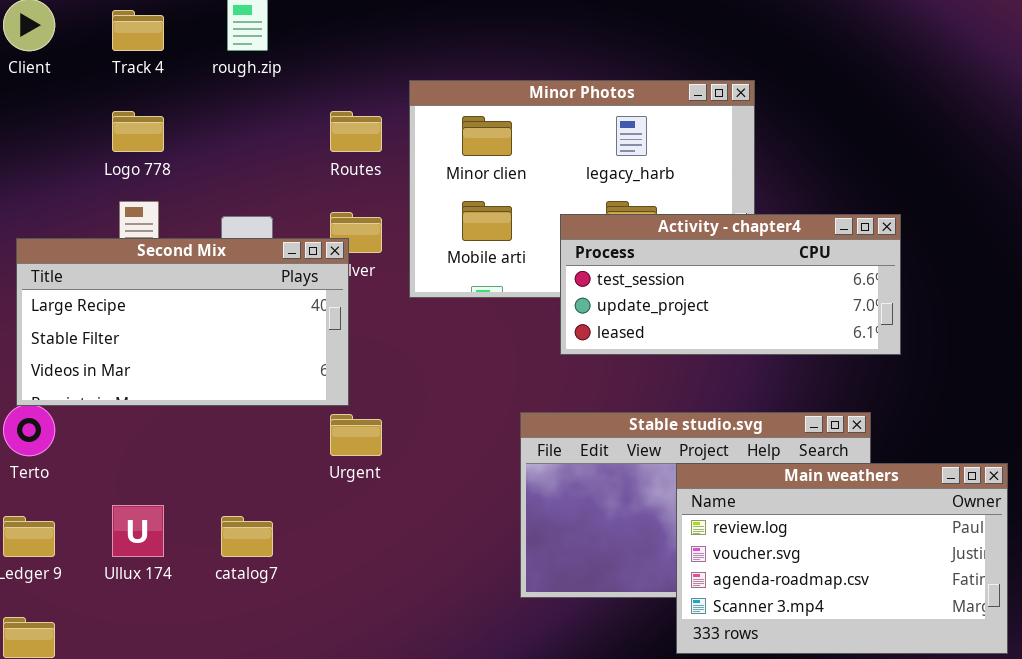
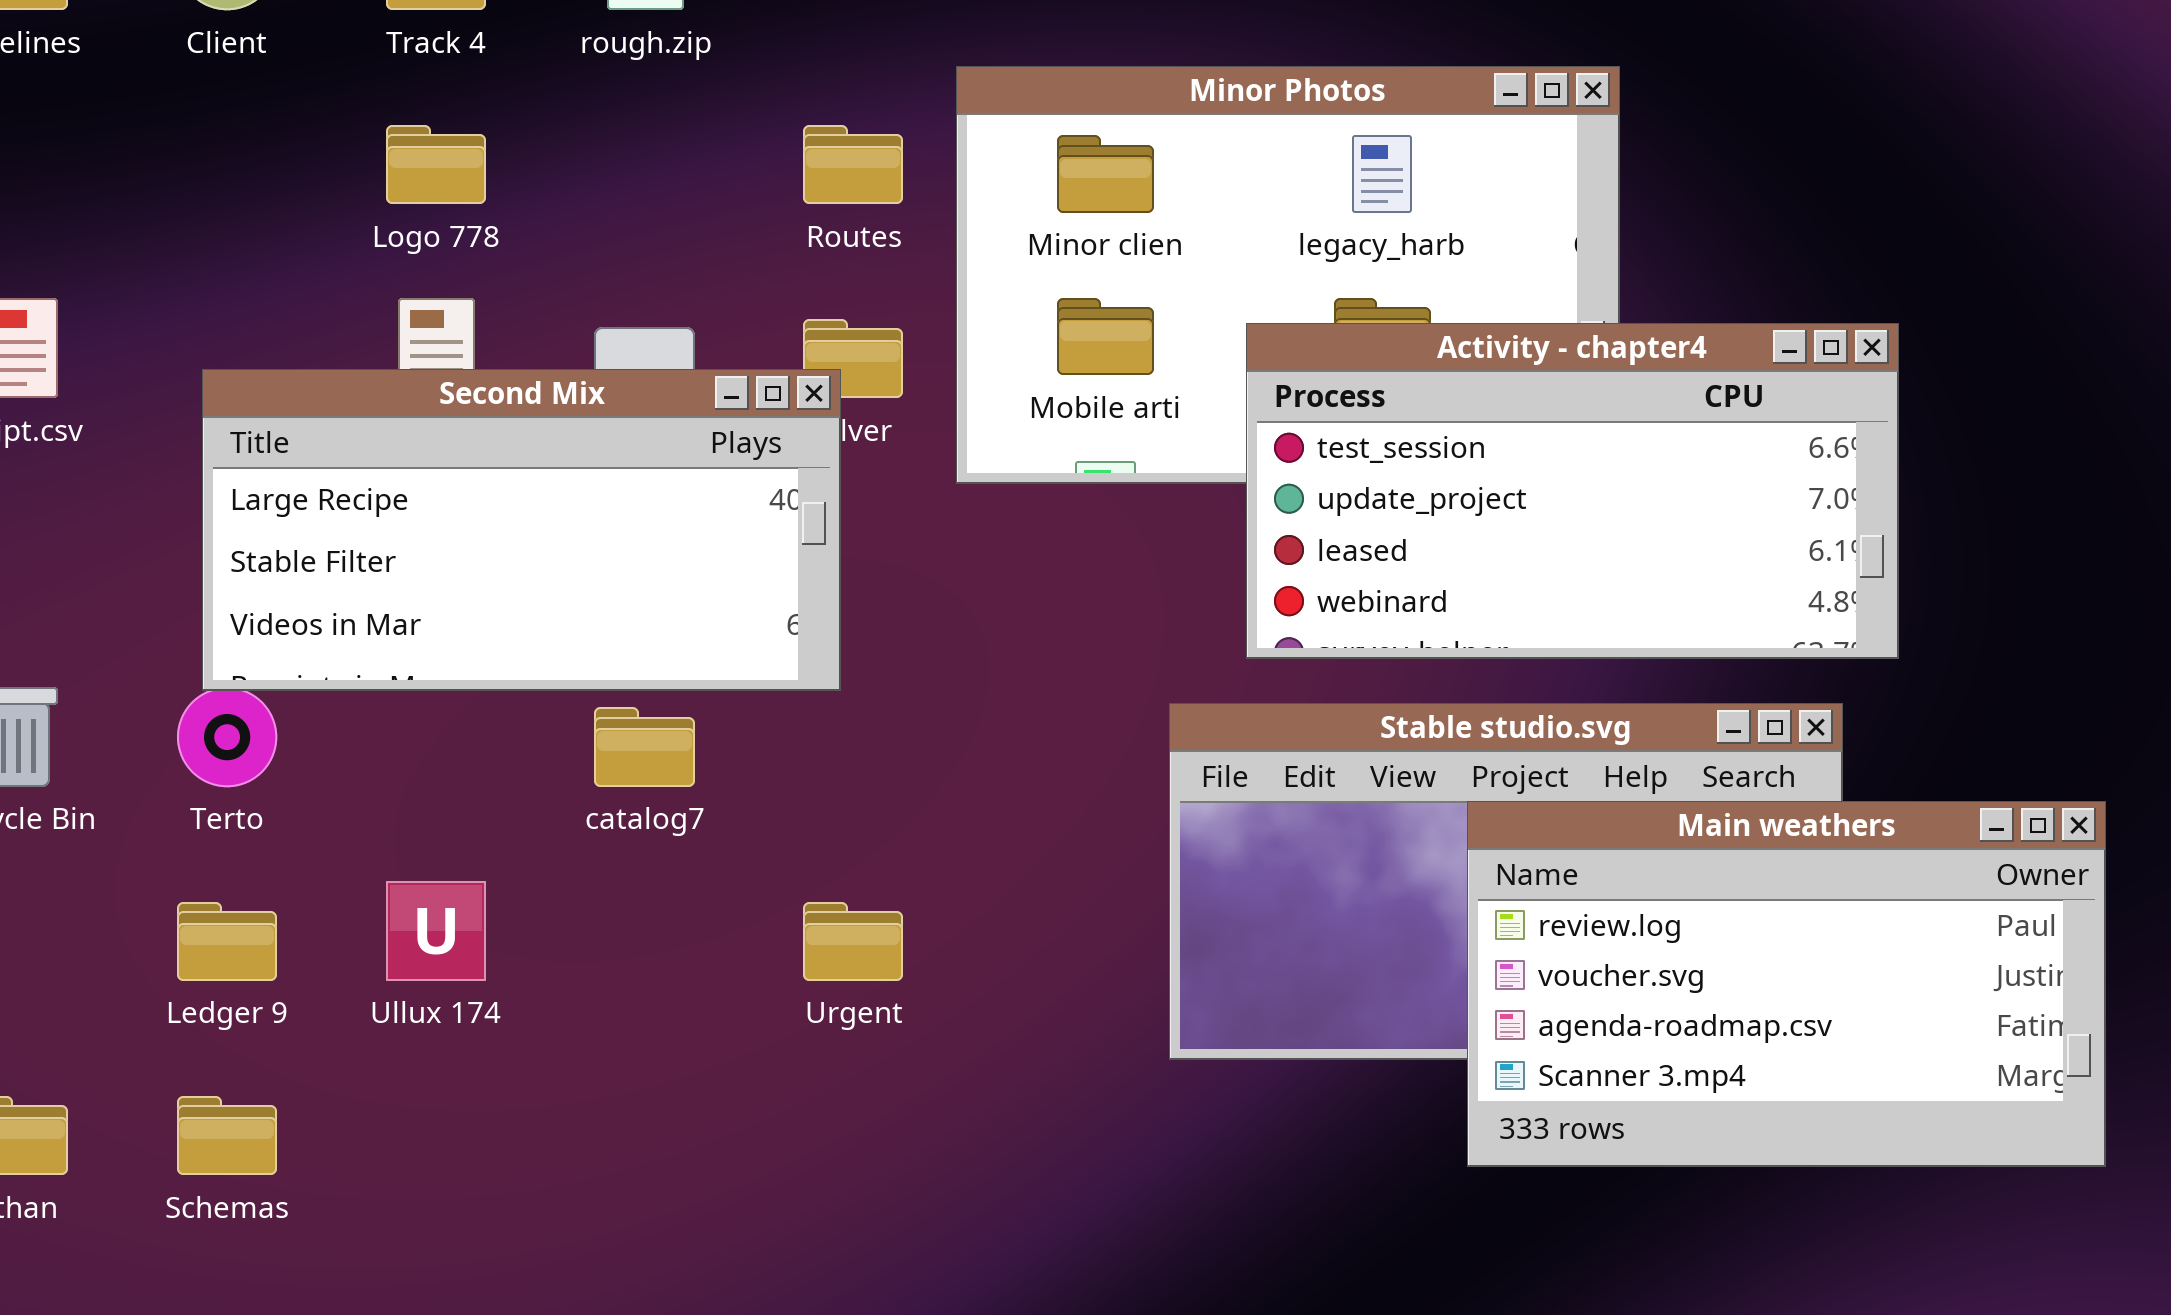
Activity - chapter4: [560,214,901,355] -> [1246,323,1899,659], resized
Urgent: [330,414,382,456] -> [803,902,903,981], moved
catalog7: [221,516,273,557] -> [594,707,695,787], moved

